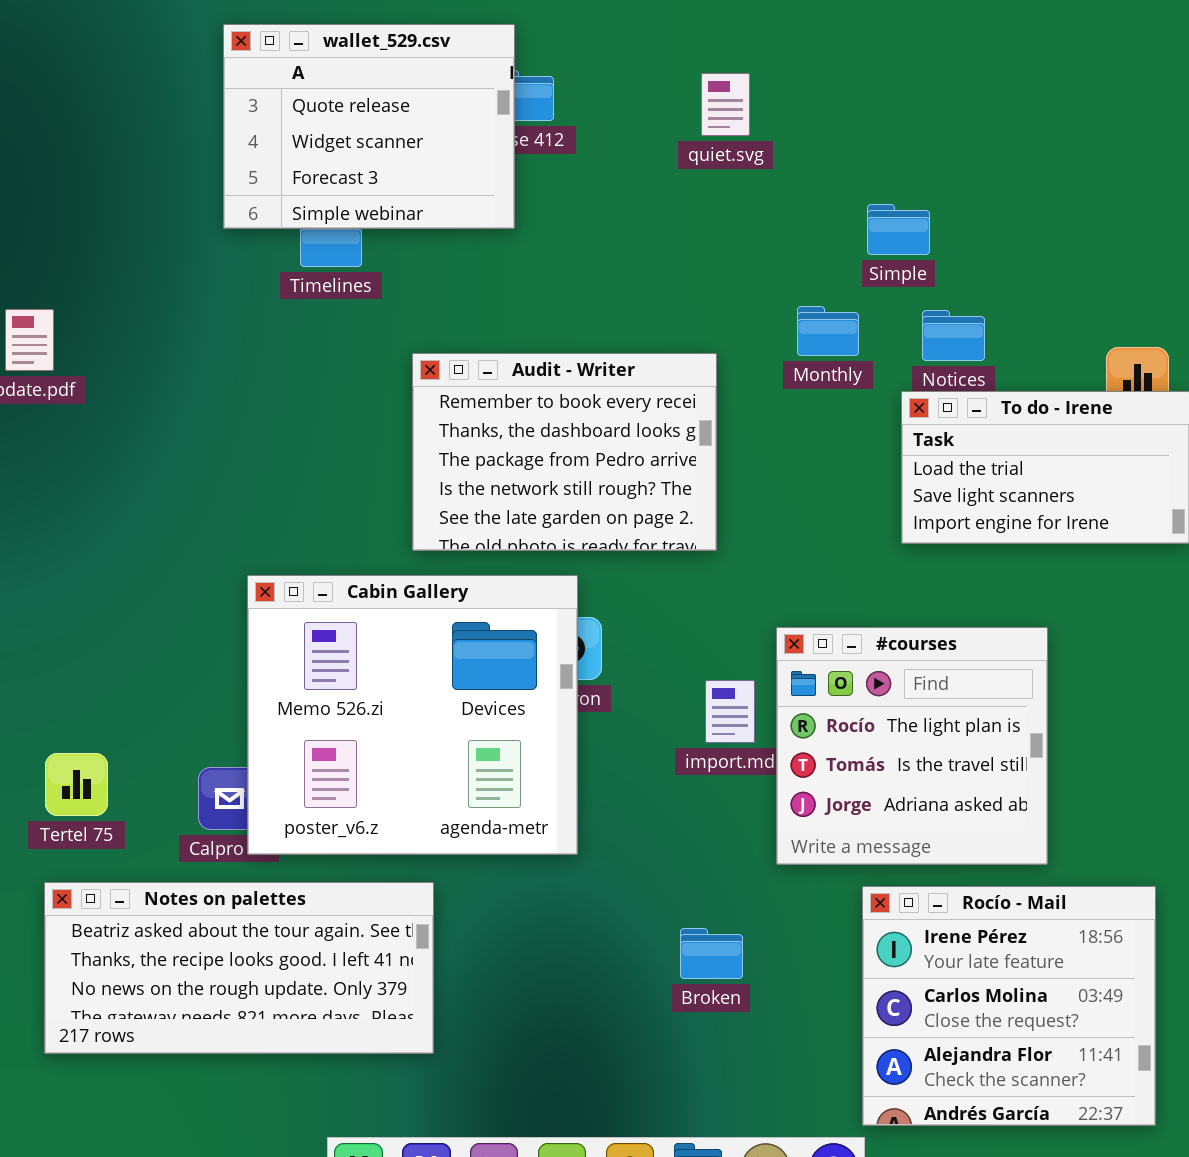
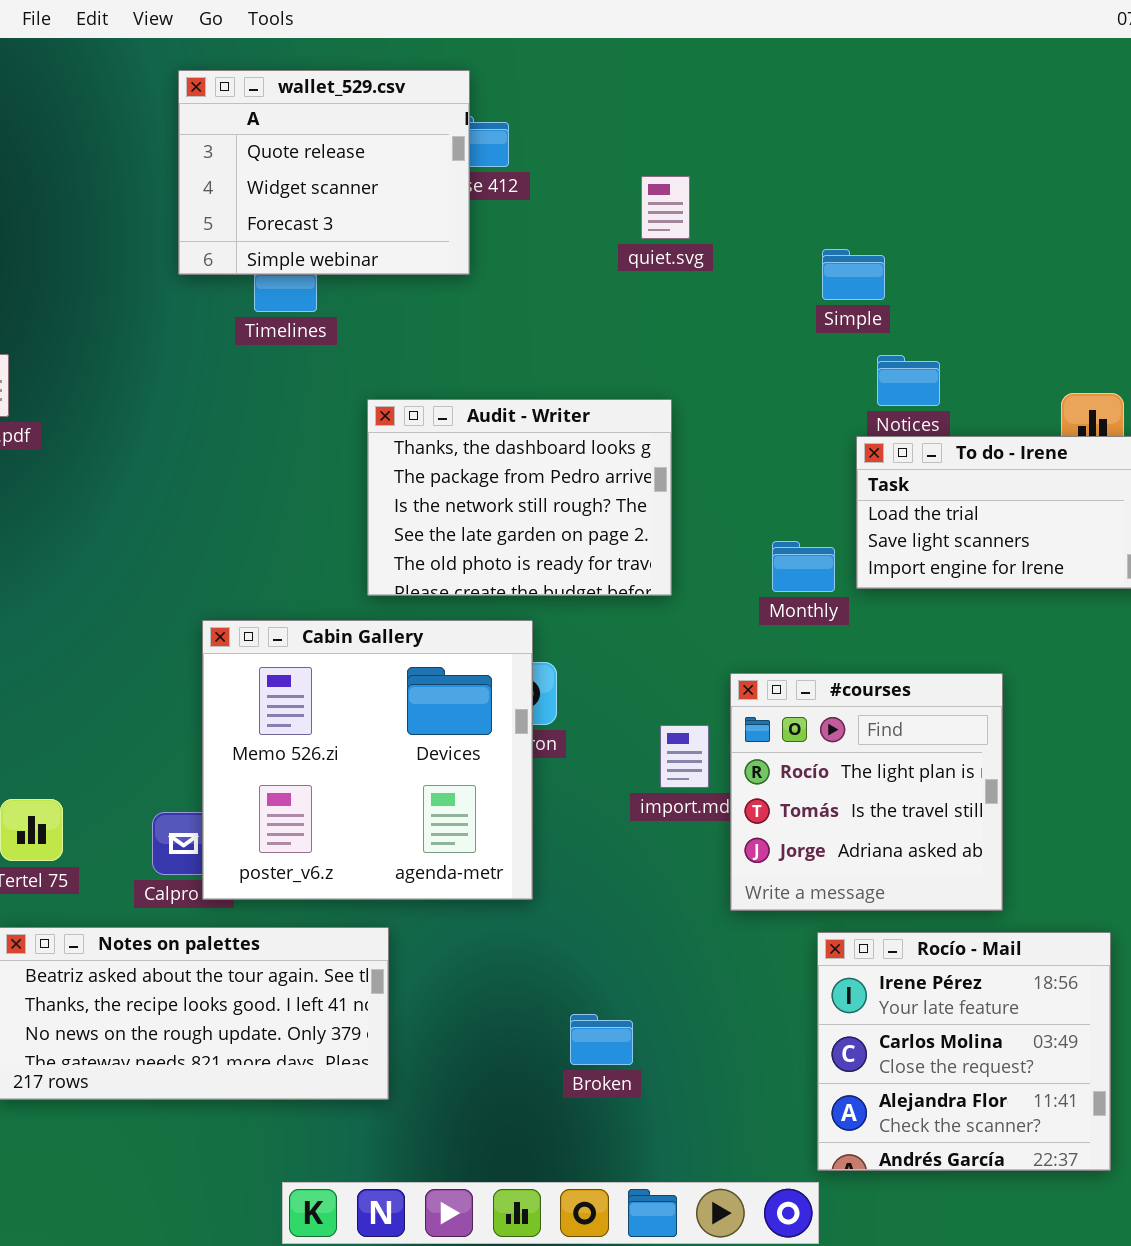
quiet.svg: [701,73,750,136] -> [641,176,690,239], moved
Monthly: [797,306,859,356] -> [772,541,835,592], moved
Audit - Writer: [412,353,717,551] -> [367,399,672,596], scrolled down 1 row
Broken: [680,928,743,979] -> [570,1014,633,1065], moved

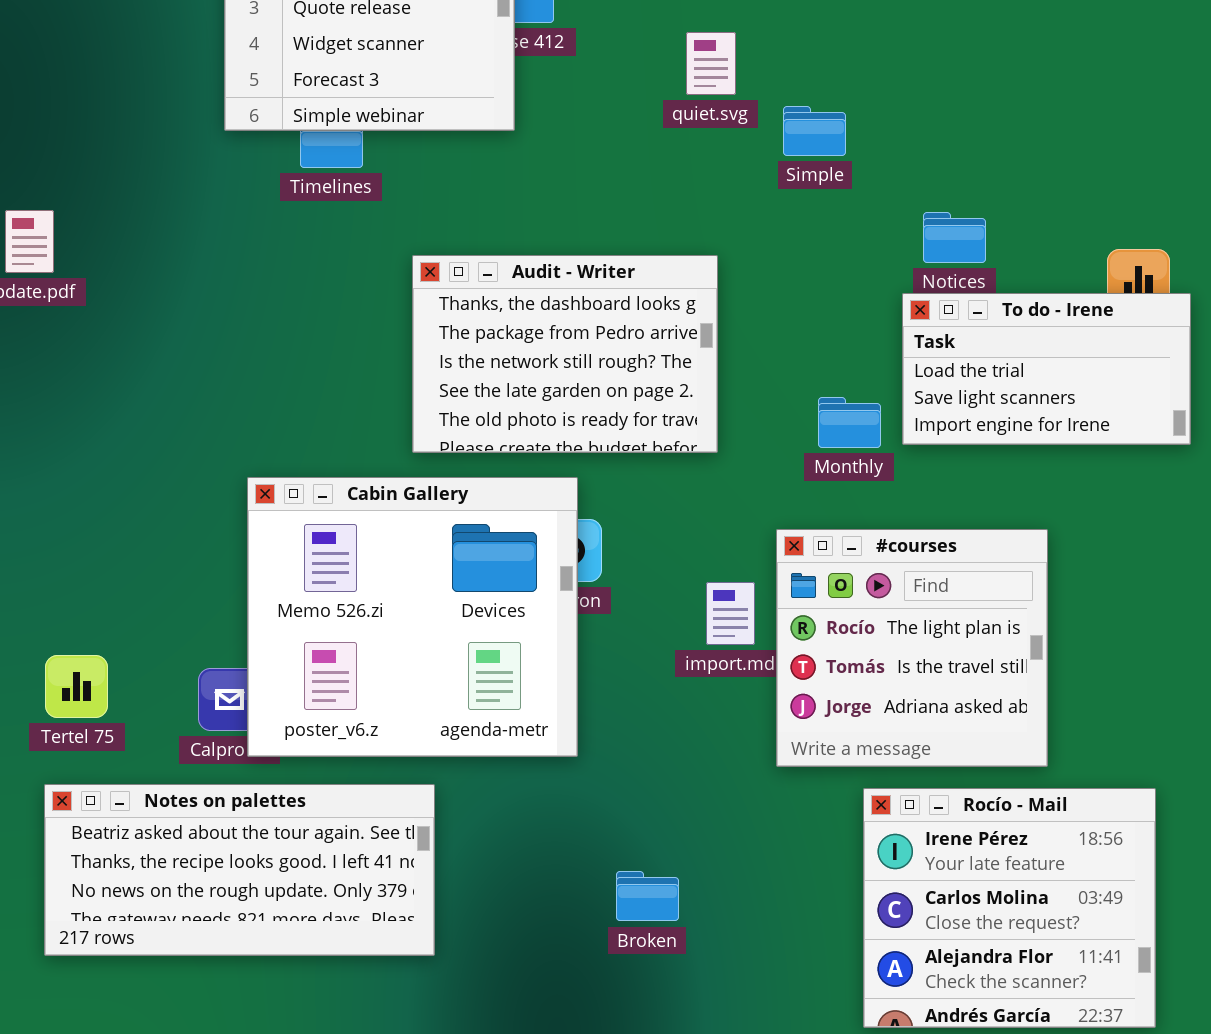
Simple: [822,249,885,300] -> [783,106,846,156], moved

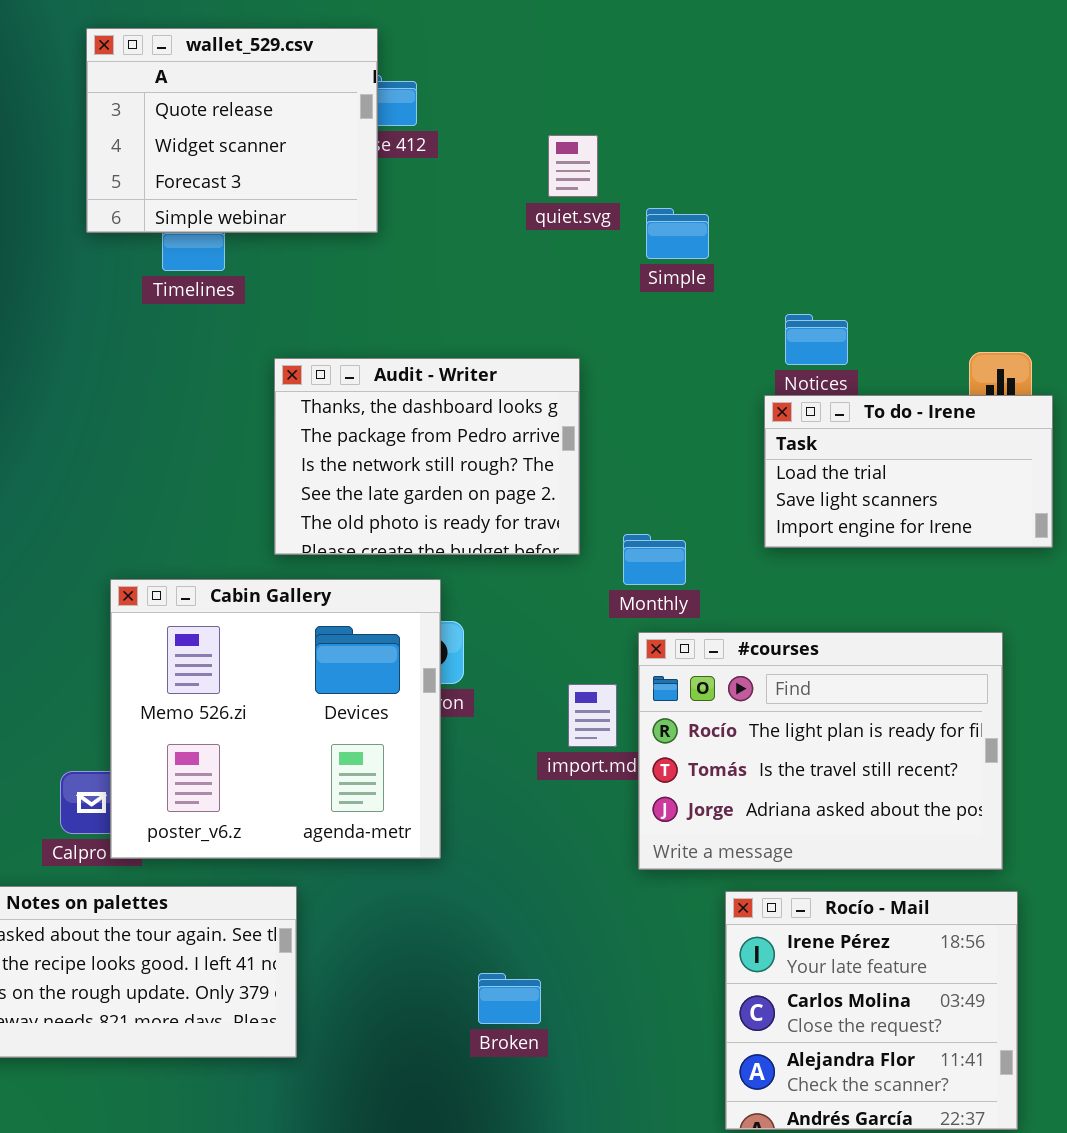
Monthly: [818,397,881,448] -> [623,534,686,585], moved
#courses: [776,529,1048,767] -> [638,632,1003,870], resized

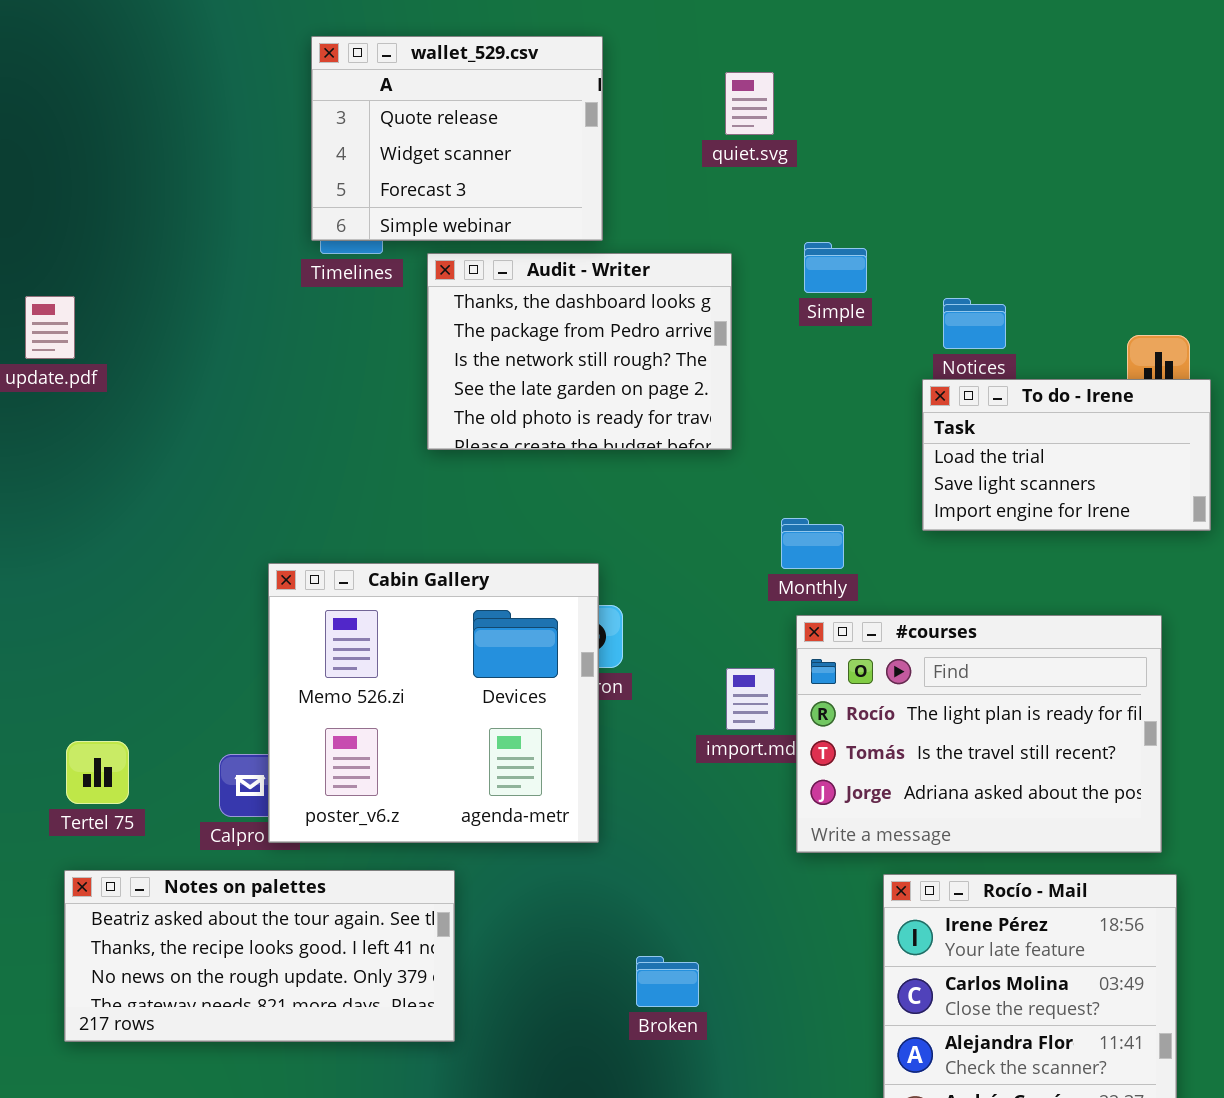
wallet_529.csv: [86,28,378,233] -> [311,36,603,241], moved
quiet.svg: [548,135,598,197] -> [725,72,774,135], moved
Simple: [646,208,709,259] -> [804,242,867,293], moved
Audit - Writer: [274,358,580,555] -> [427,253,732,450], moved

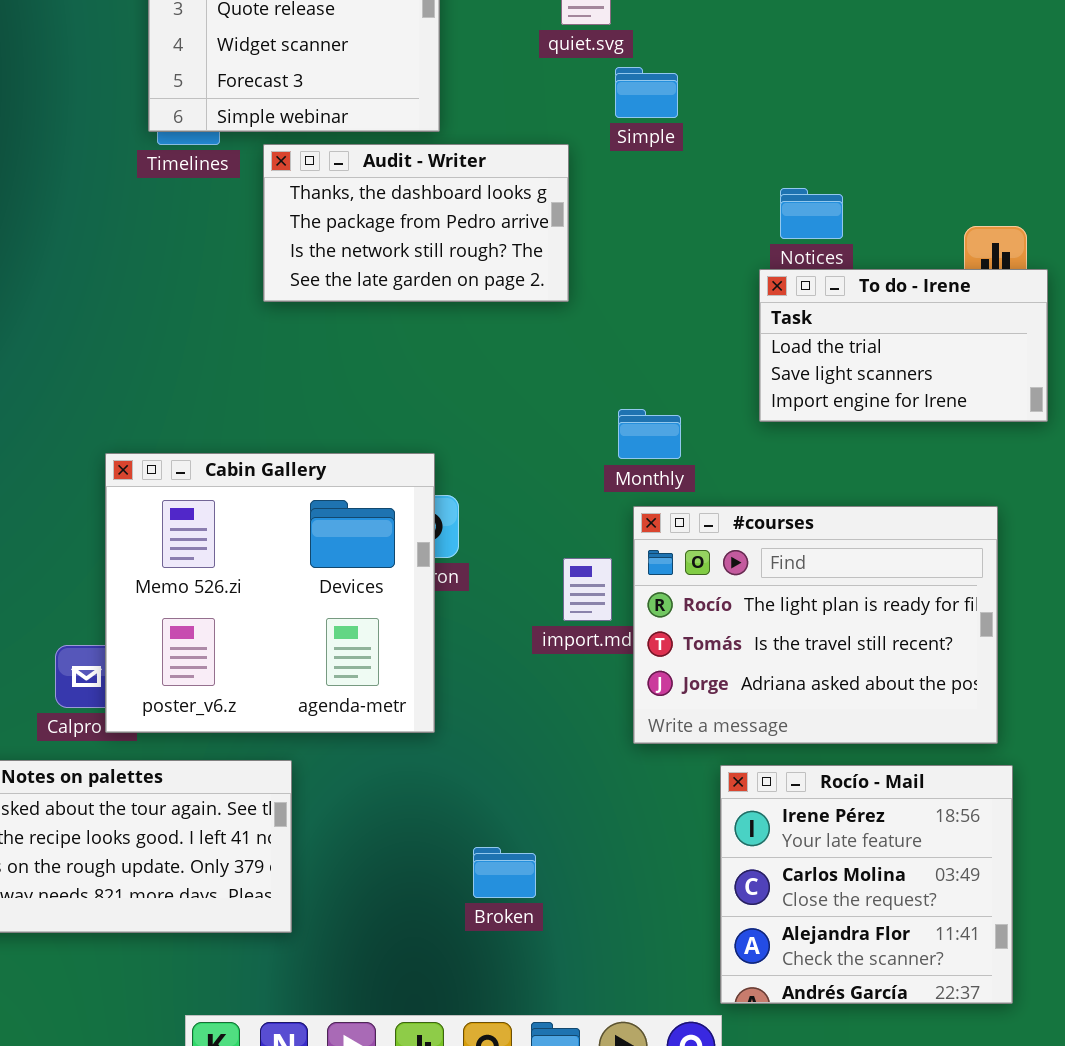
Simple: [804,242,867,293] -> [615,67,678,118], moved
Audit - Writer: [427,253,732,450] -> [263,144,569,302], resized

